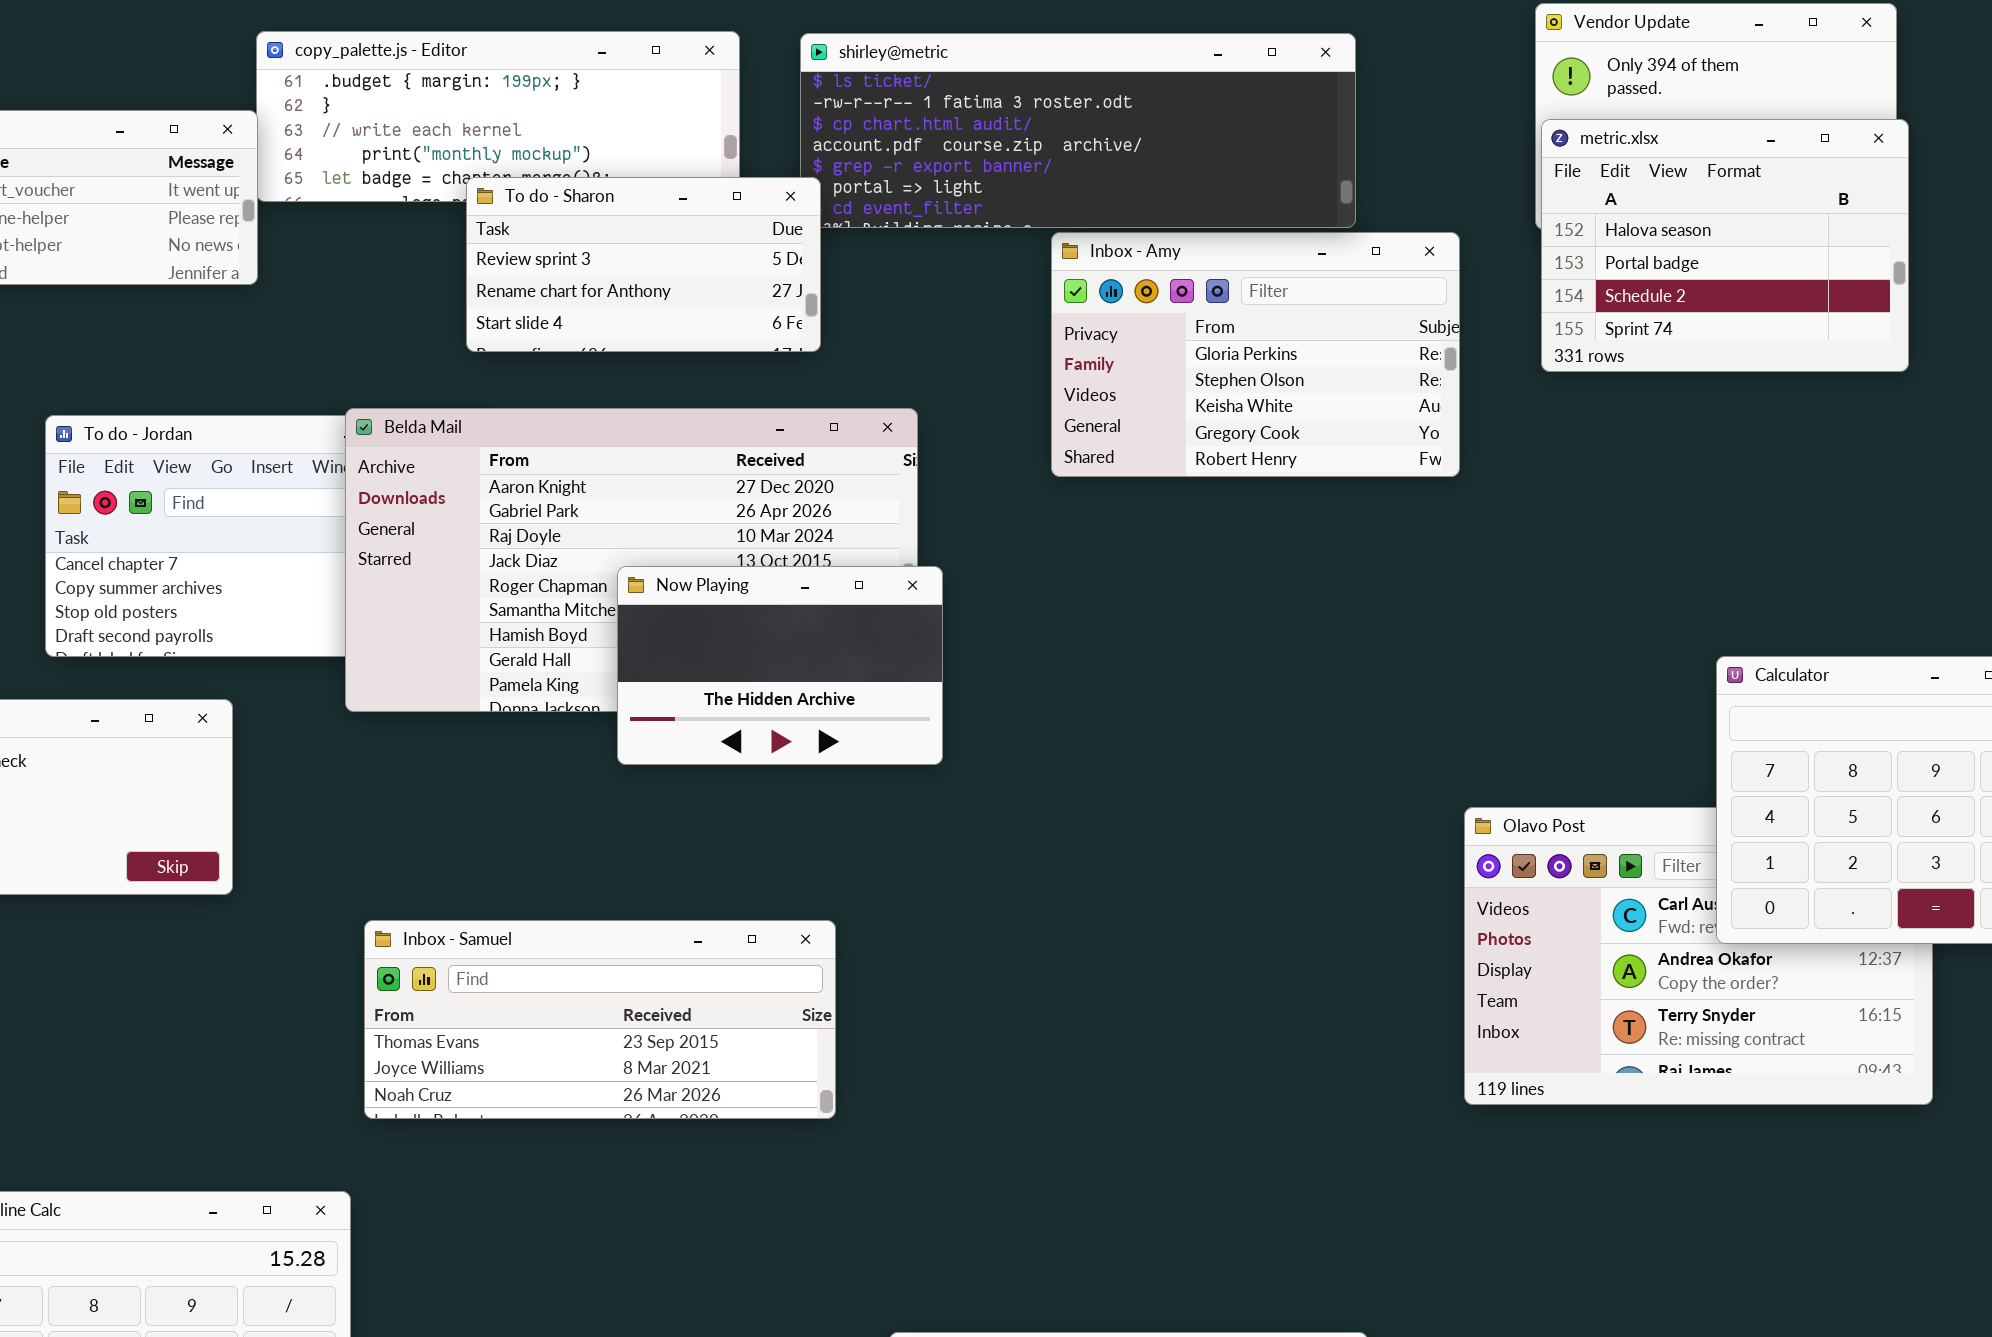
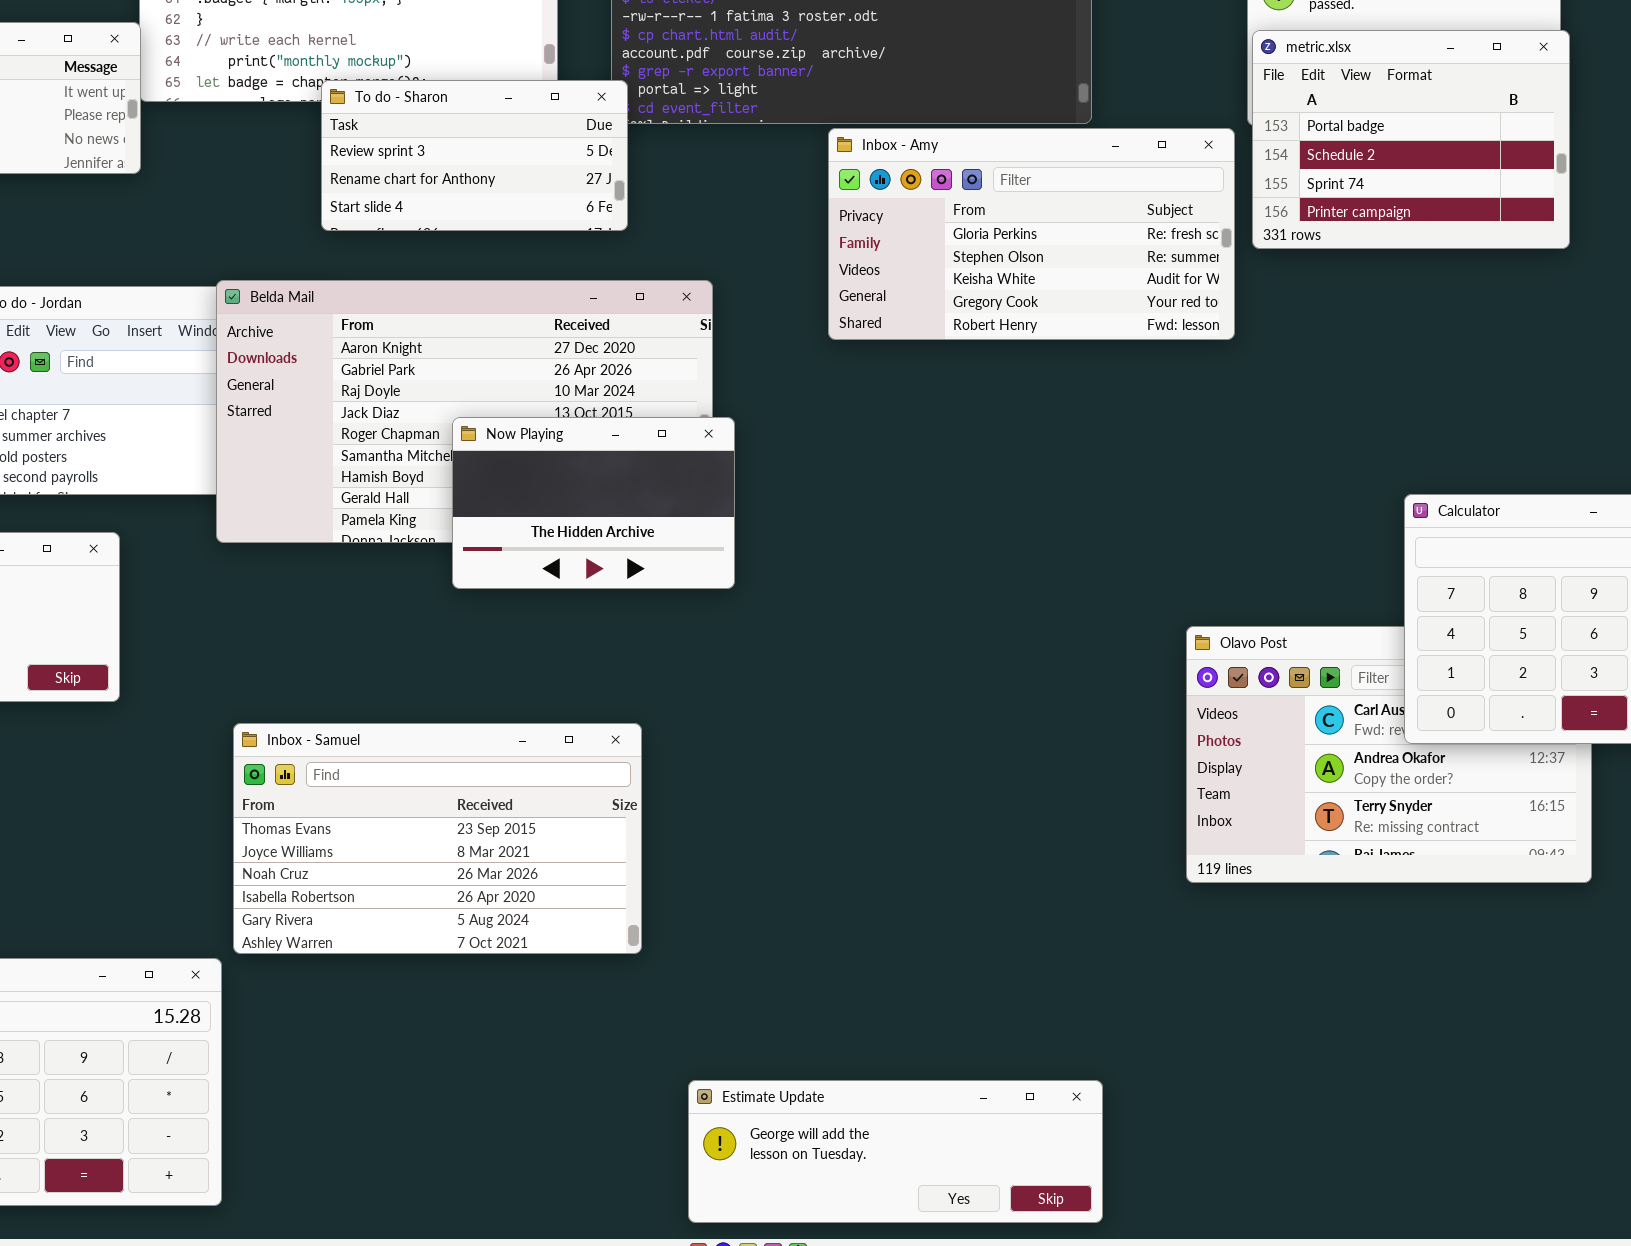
metric.xlsx: [1541,119,1909,372] -> [1252,30,1570,249], scrolled down 1 row
Inbox - Amy: [1051,232,1460,477] -> [828,128,1235,340], resized
Inbox - Samuel: [364,920,836,1119] -> [233,723,642,954], resized

